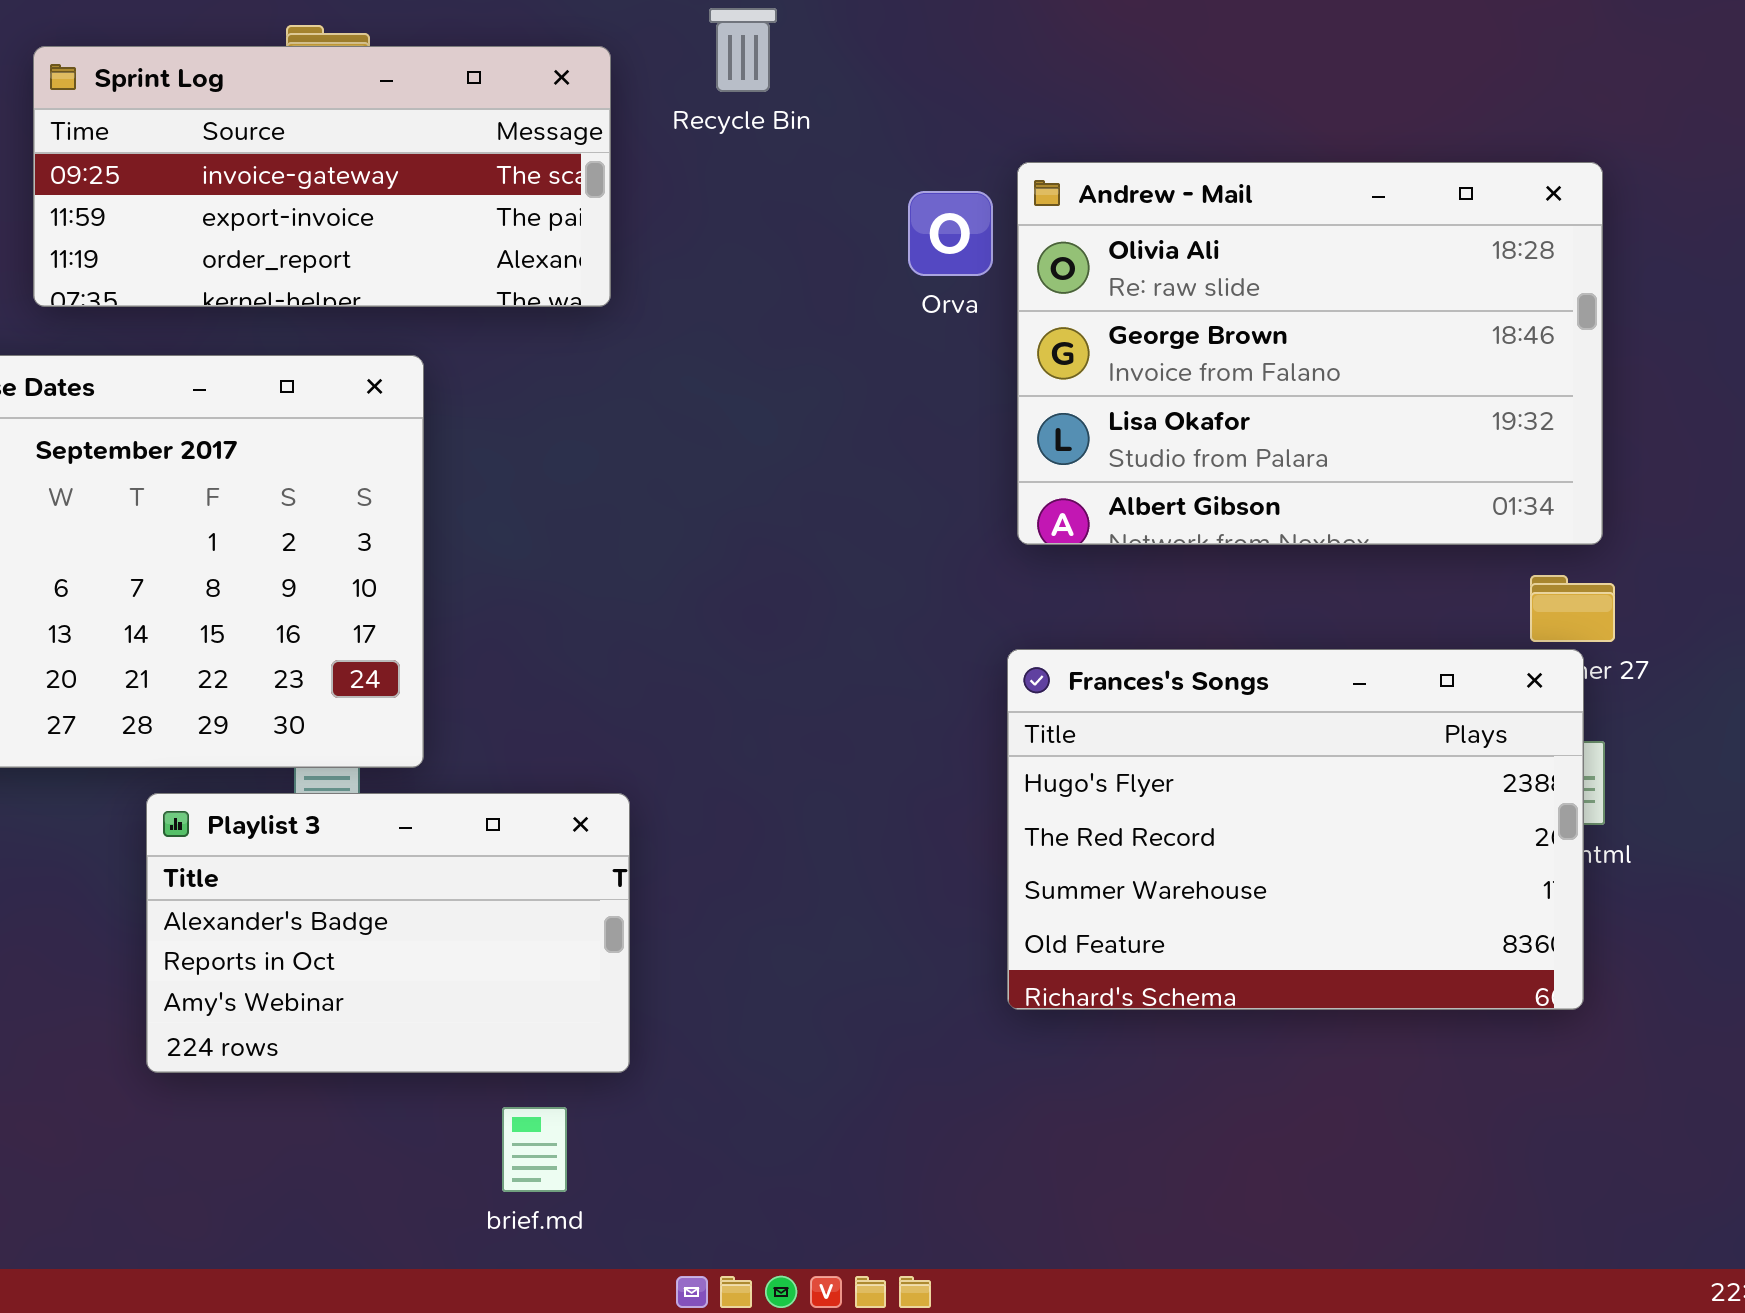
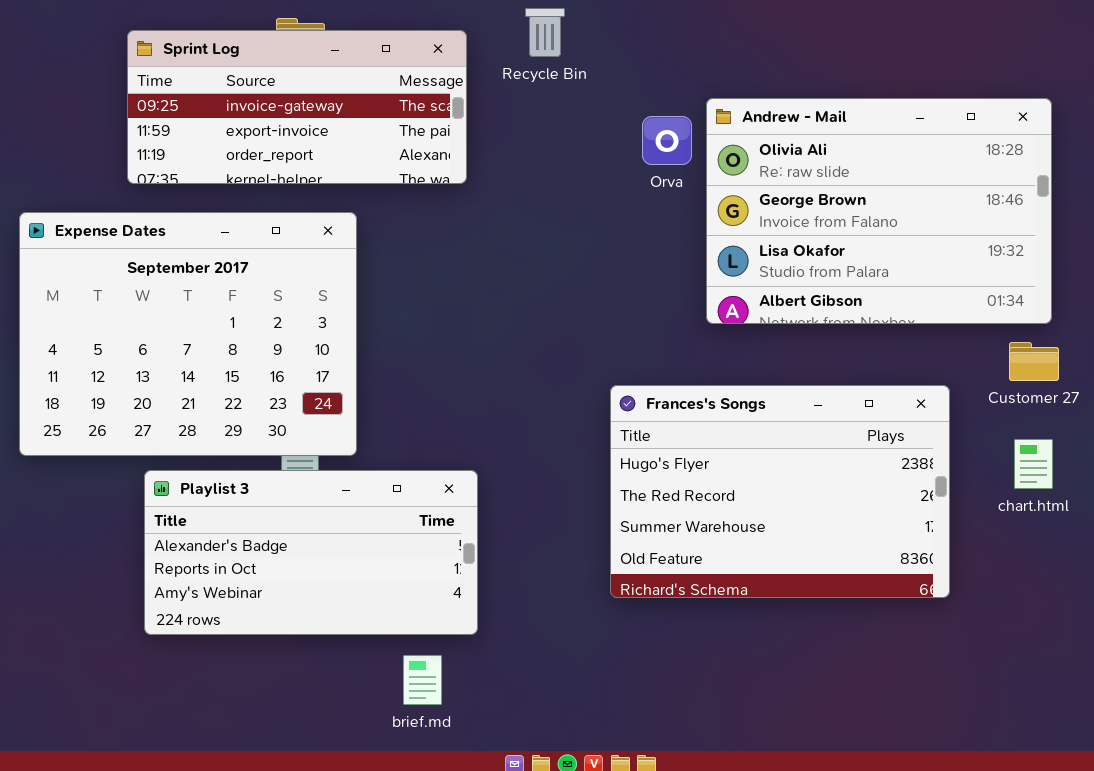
Frances's Songs: [1007,649,1584,1010] -> [610,385,950,598], moved
Playlist 3: [146,793,630,1073] -> [144,470,478,635], resized

